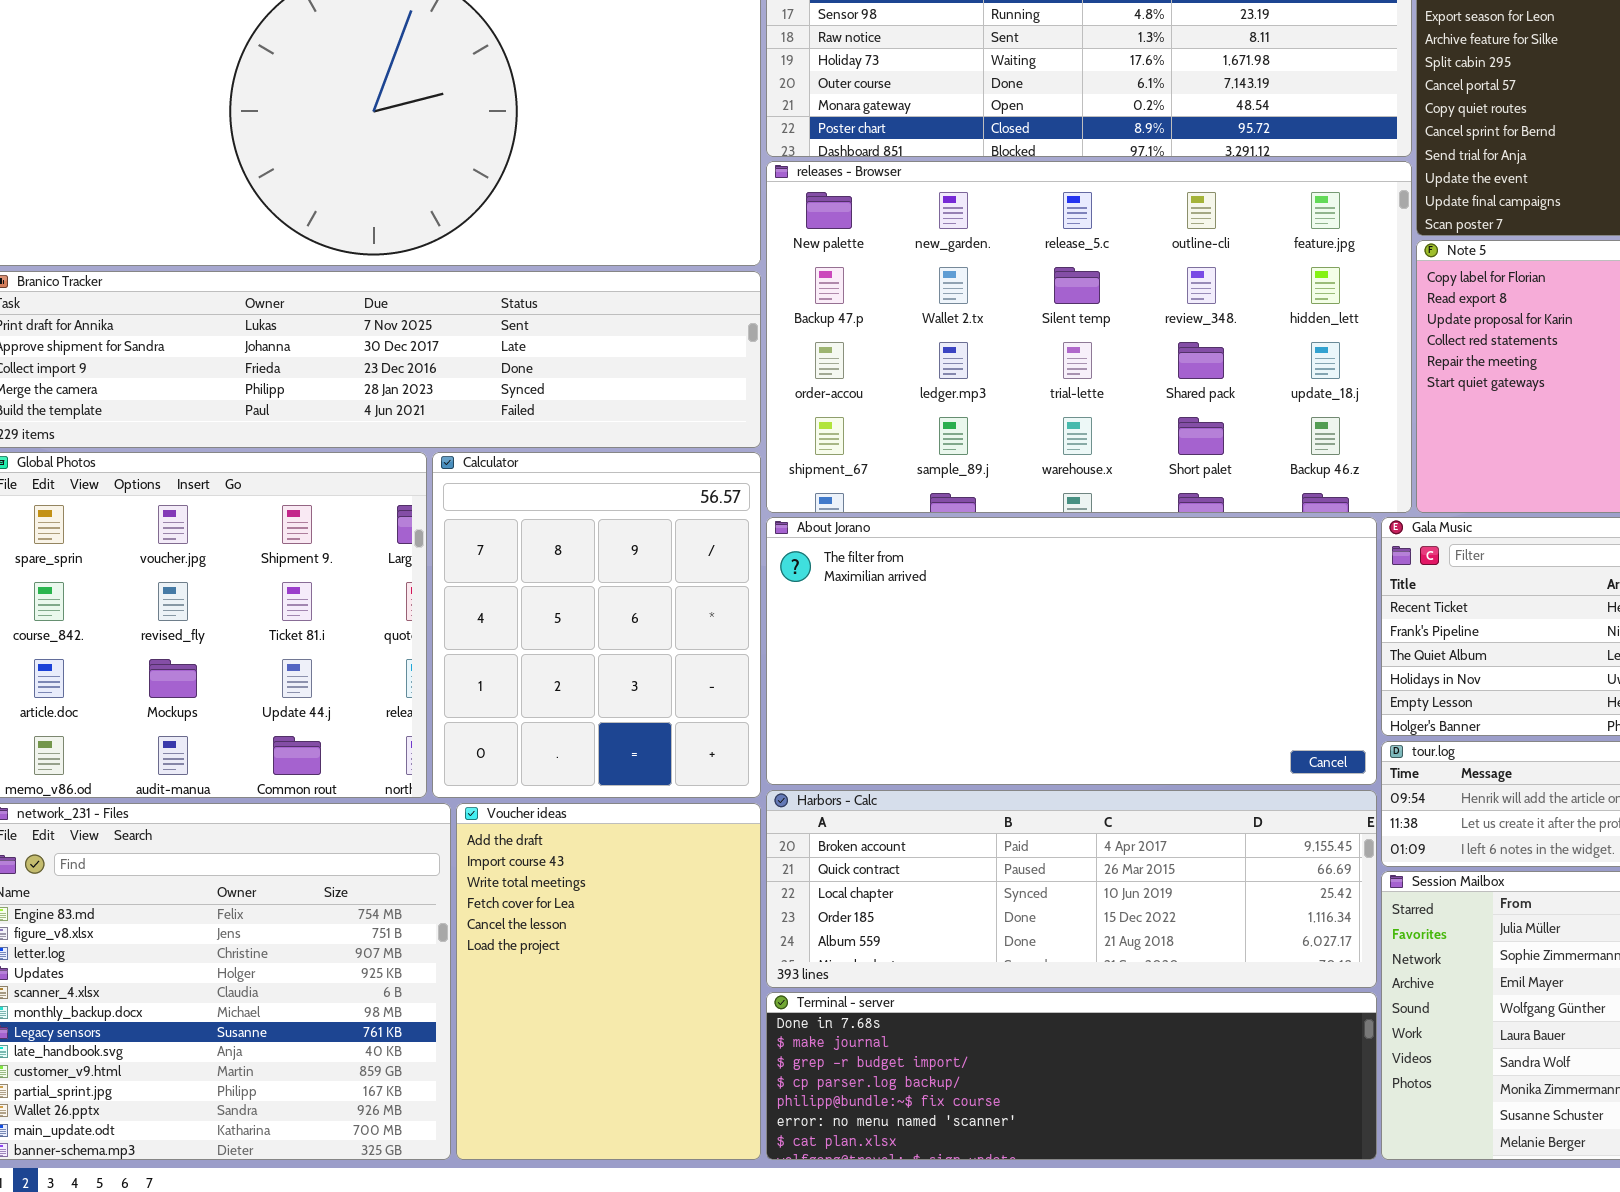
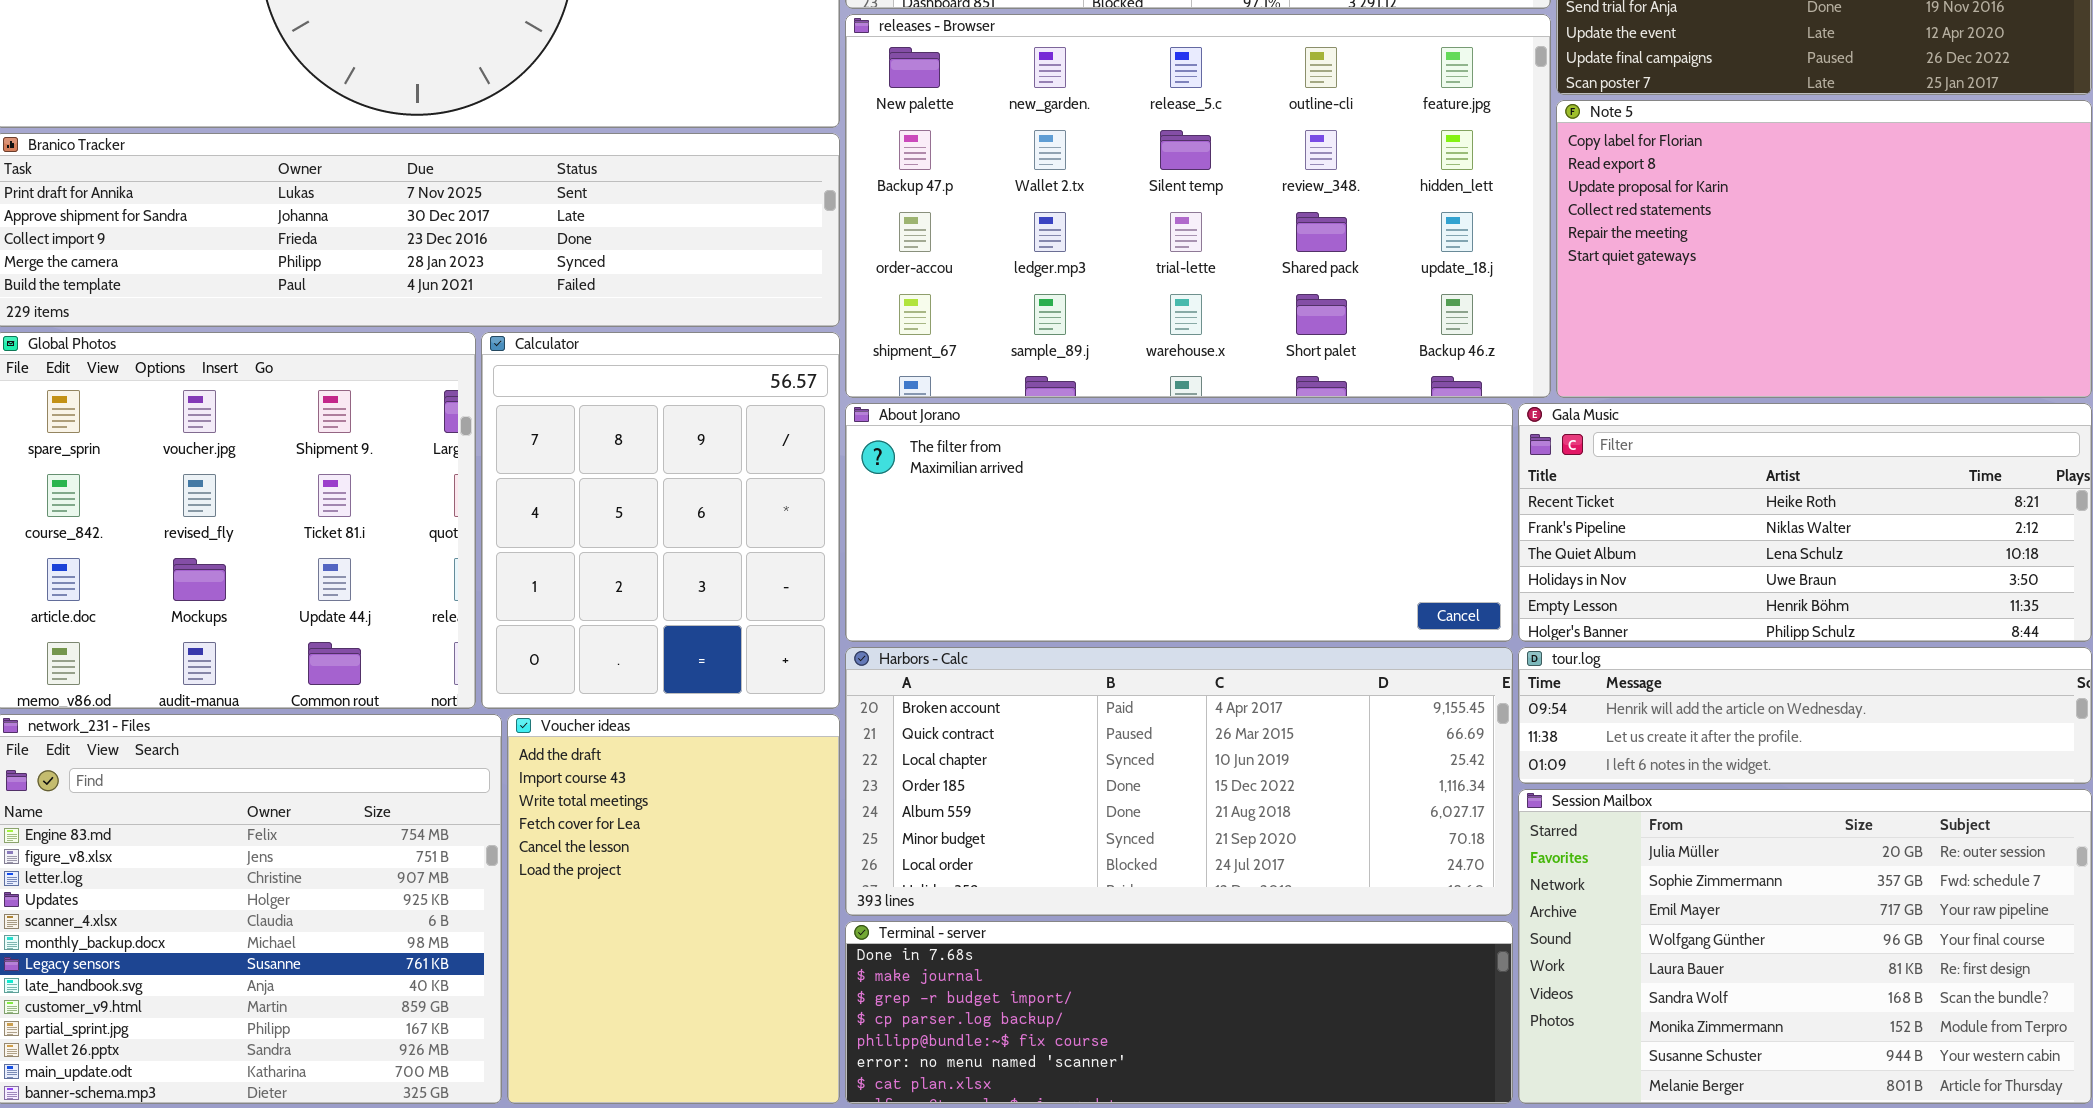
About Jorano: [766,517,1377,785] -> [845,403,1513,642], resized
Harbors - Calc: [766,790,1377,988] -> [845,647,1513,916], resized

